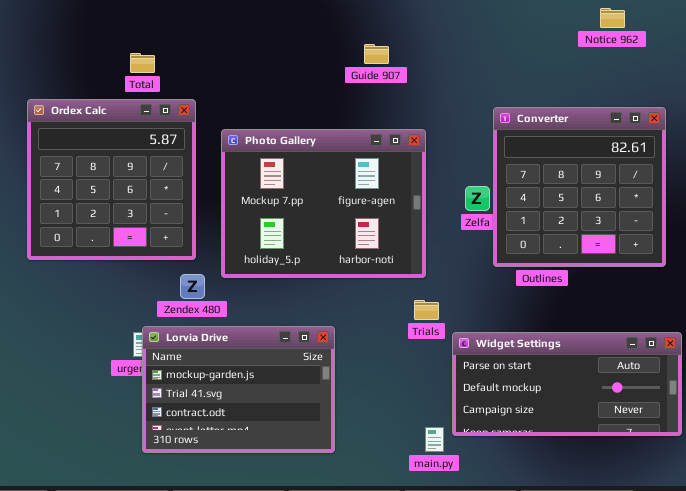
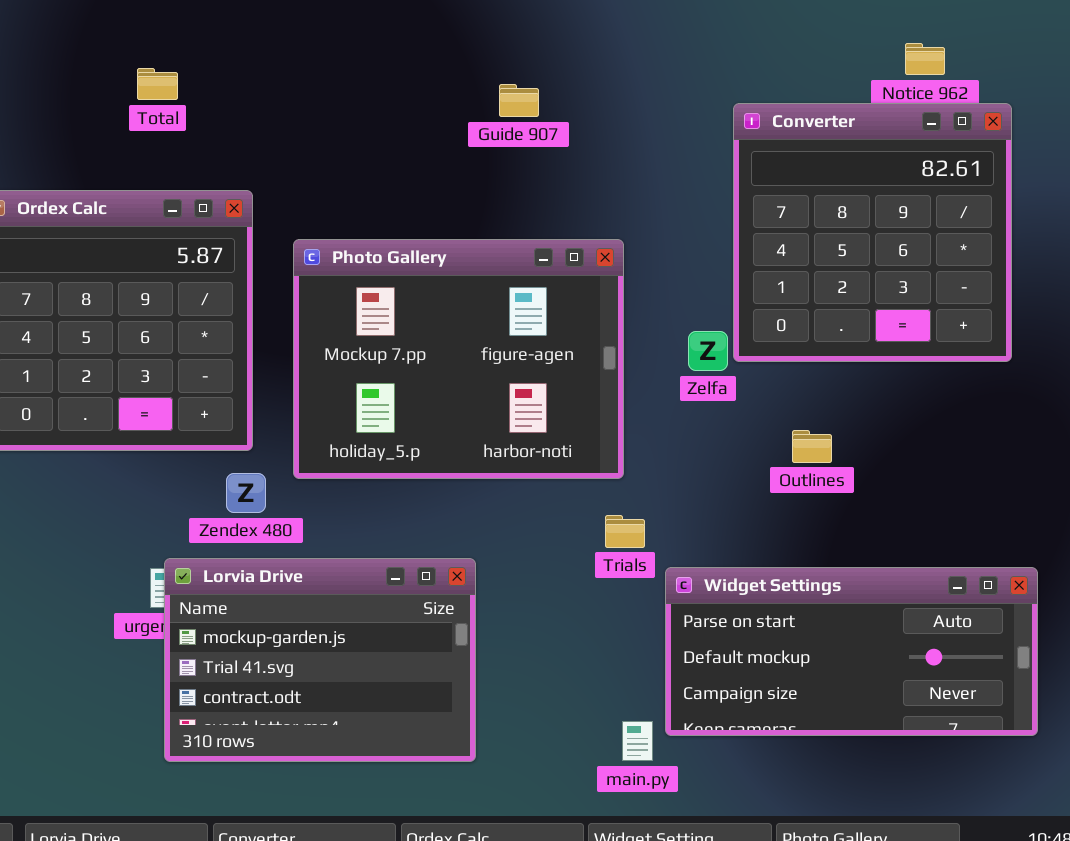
Guide 907: [364,44,389,64] -> [499,84,539,117], moved
Total: [130,53,155,73] -> [137,68,178,100], moved
Converter: [493,107,666,267] -> [733,103,1012,362], moved

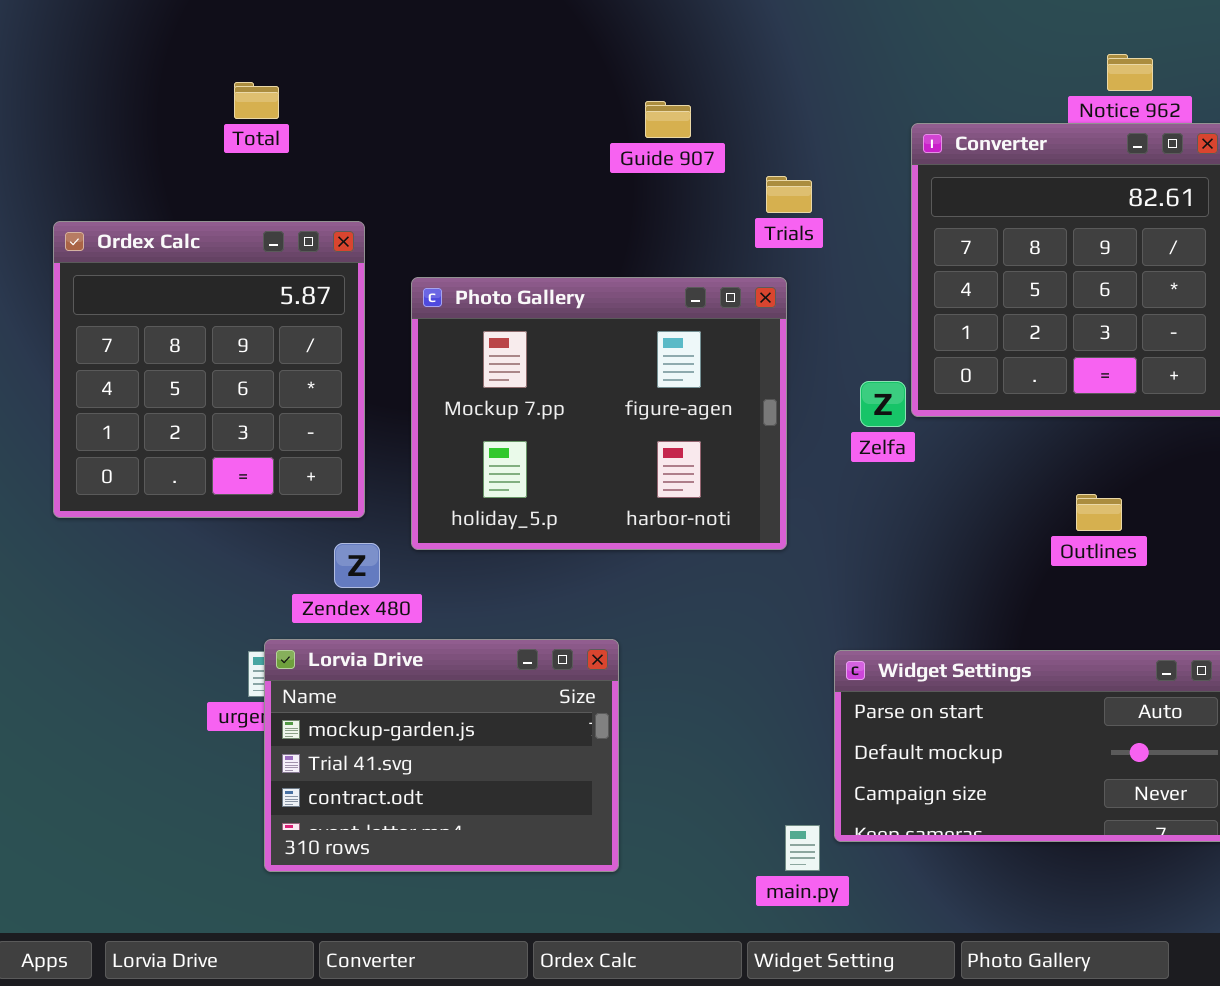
Outlines: [792,430,832,463] -> [1076,494,1122,531], moved
Trials: [605,515,645,548] -> [766,176,812,213], moved

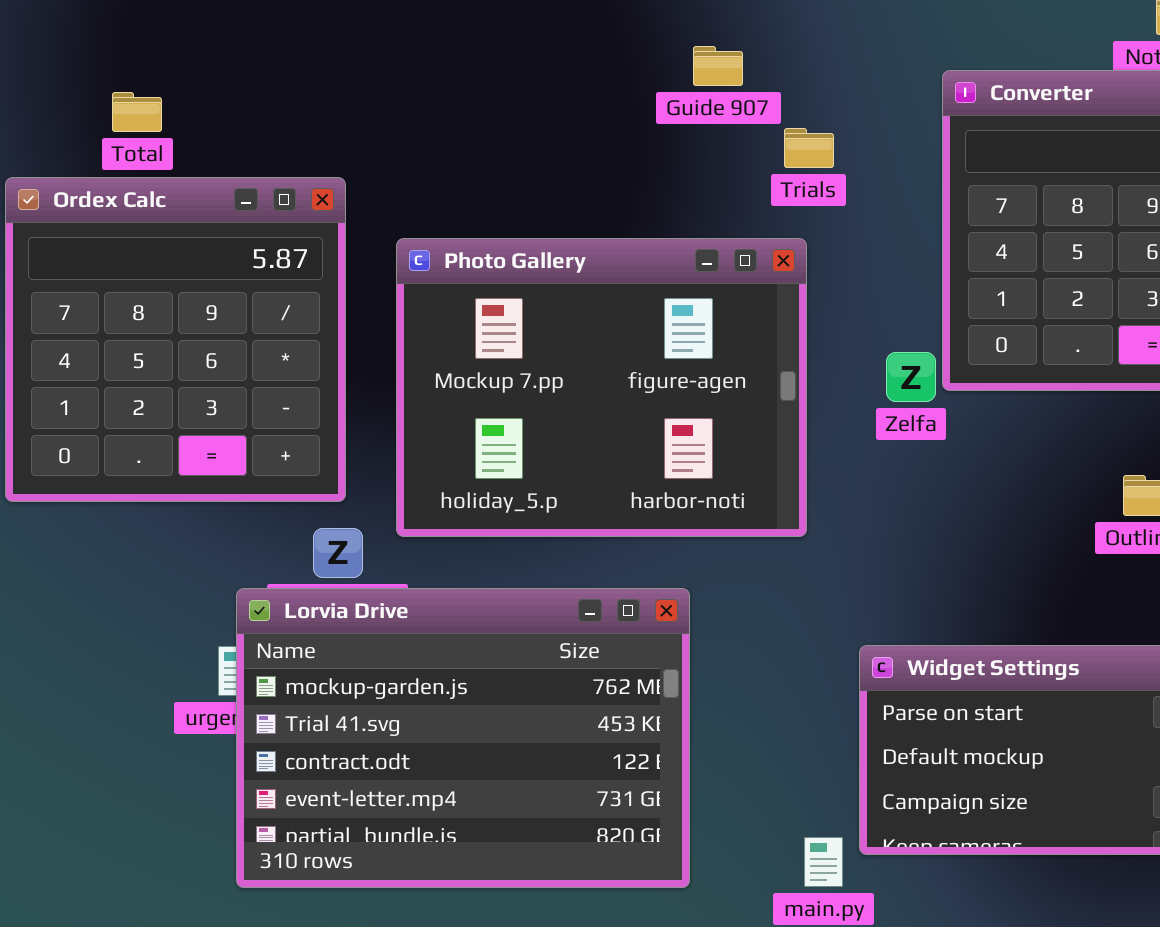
Total: [234,82,279,119] -> [112,92,162,132], moved
Guide 907: [645,101,691,138] -> [693,46,743,86], moved
Lorvia Drive: [264,639,619,872] -> [236,588,690,888], resized

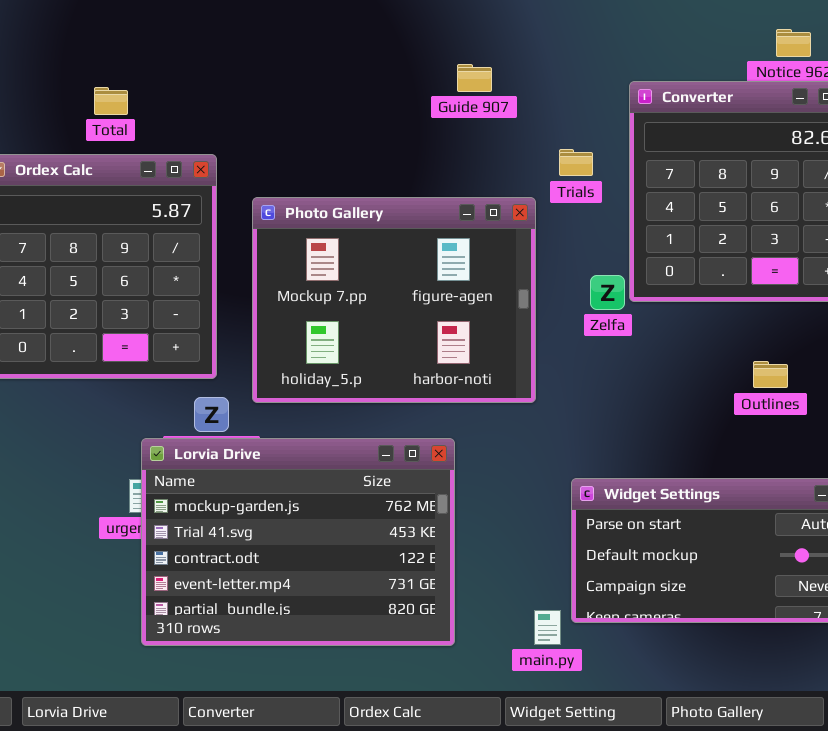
Total: [112,92,162,132] -> [94,87,128,115], moved
Trials: [784,128,834,168] -> [559,149,593,176], moved

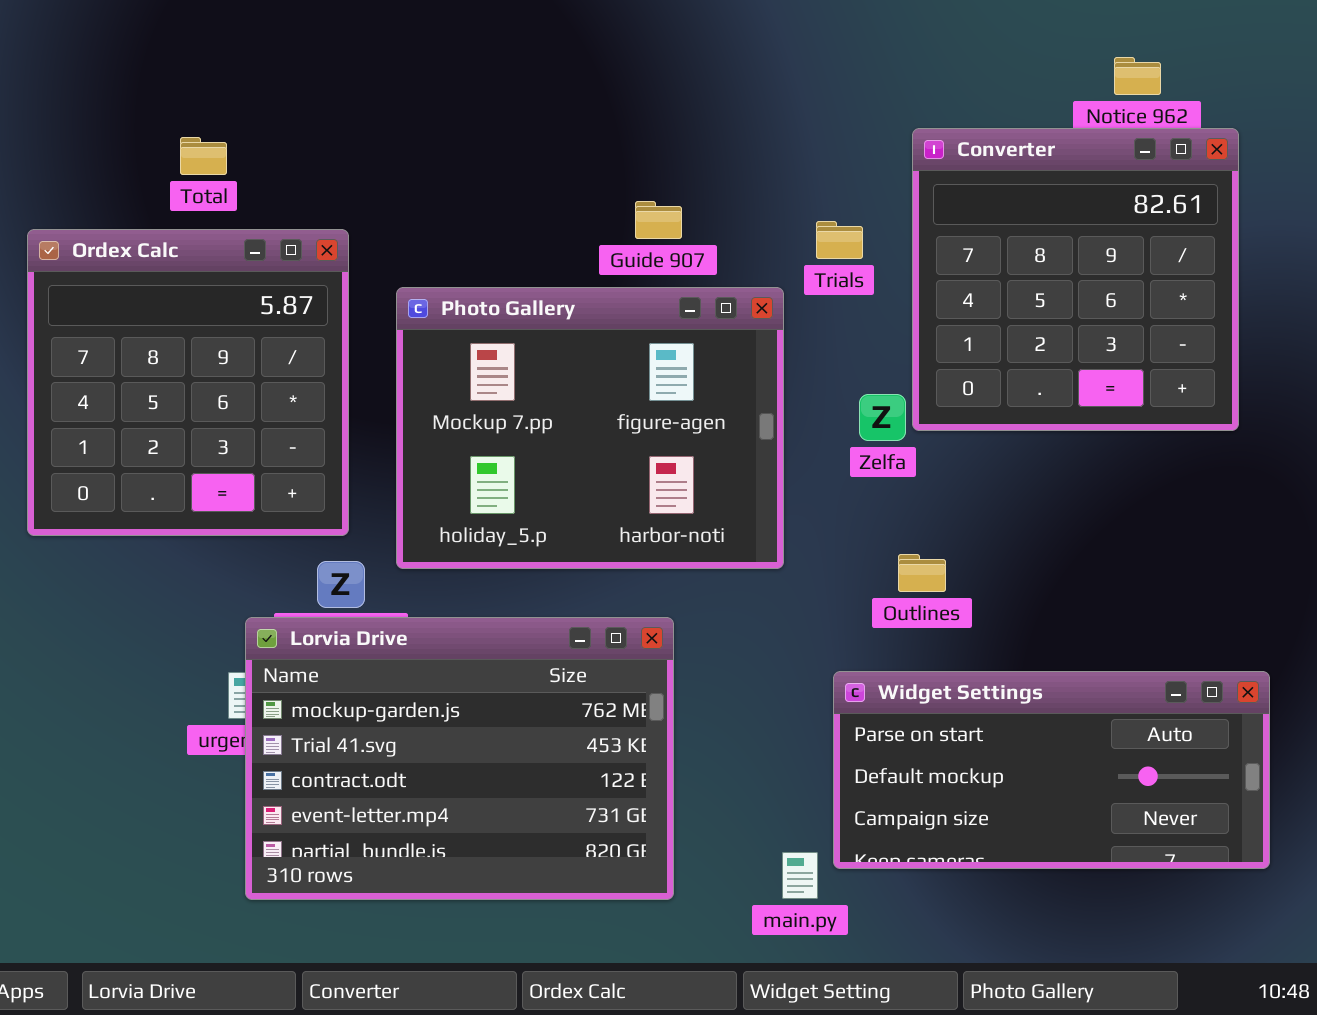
Guide 907: [457,64,492,92] -> [635,201,682,239], moved
Outlines: [753,361,788,388] -> [898,554,946,592], moved

